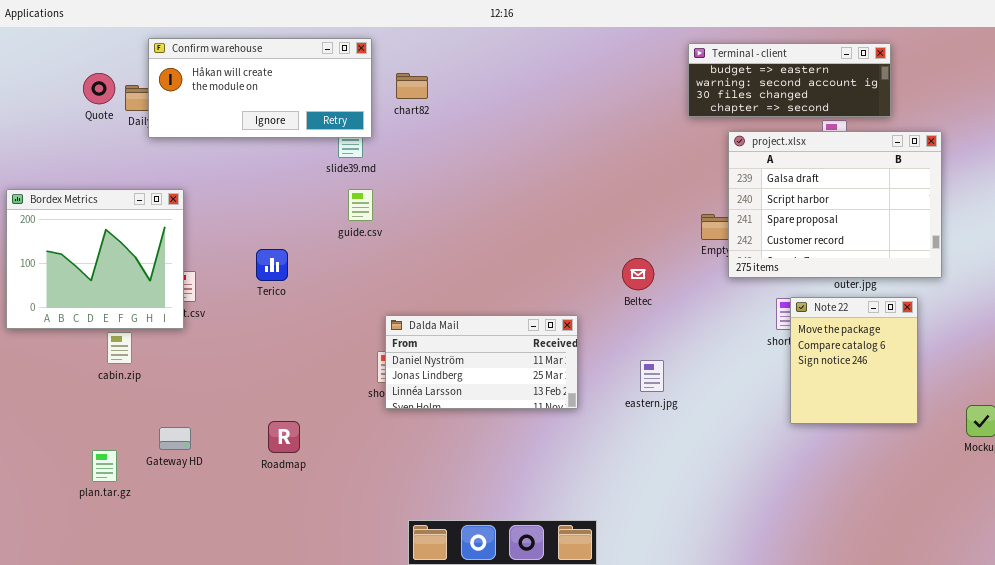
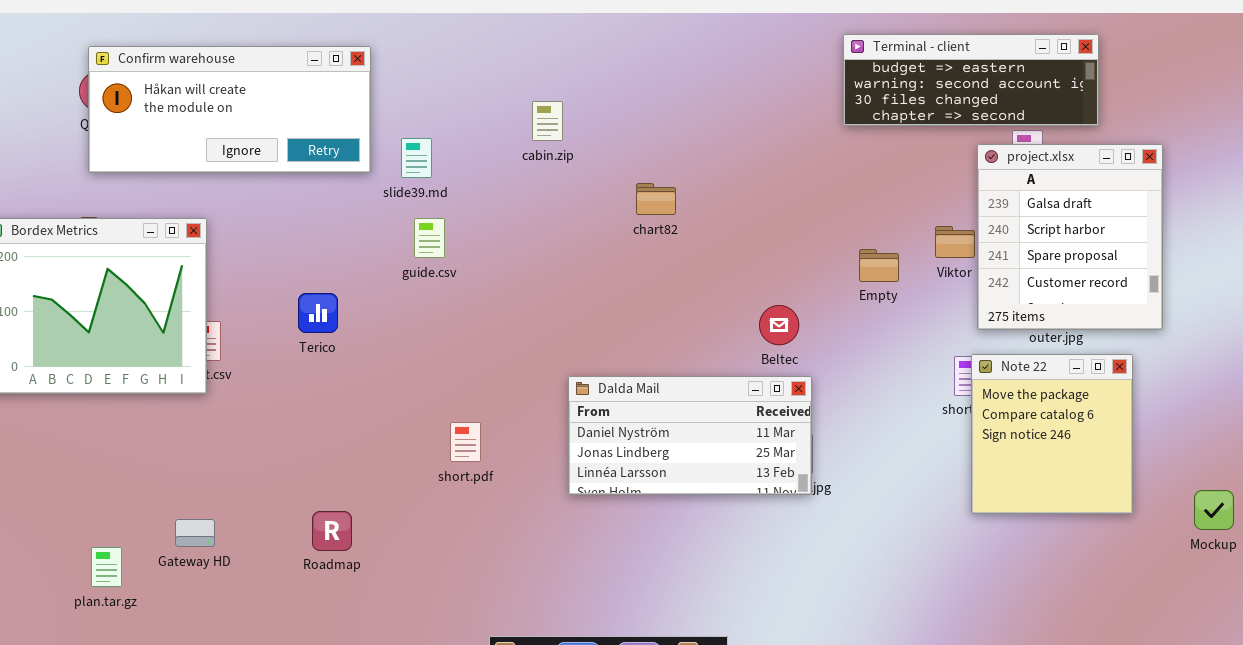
Confirm warehouse: [148,38,372,138] -> [88,46,371,173], moved
chart82: [396,73,428,99] -> [636,183,676,215], moved
project.xlsx: [728,131,942,278] -> [977,144,1163,330], resized
Dalda Mail: [385,315,578,409] -> [568,376,812,495], moved
cabin.zip: [107,332,132,364] -> [532,101,563,141], moved

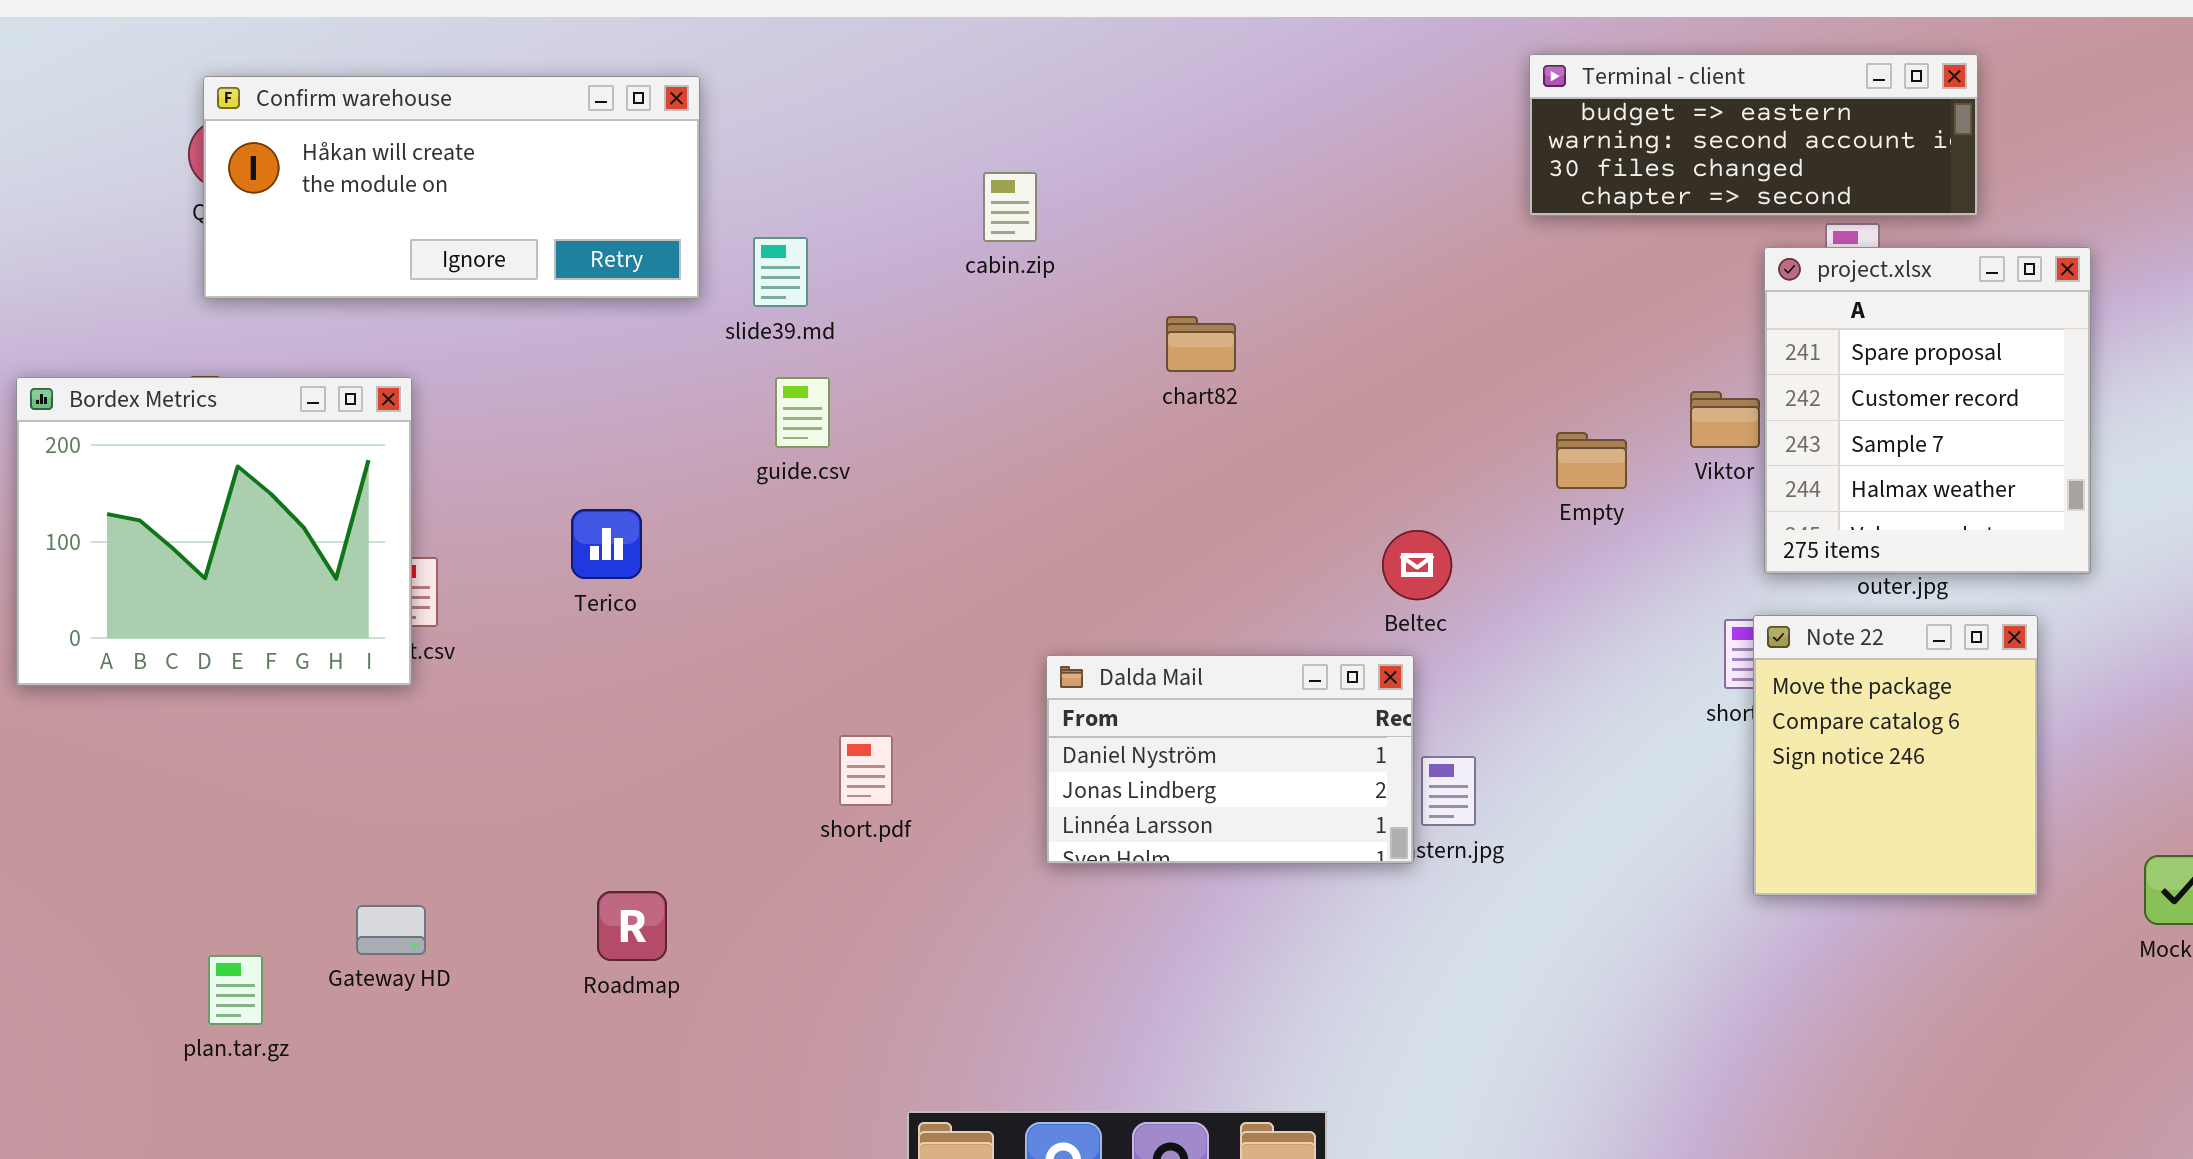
project.xlsx: [977,144,1163,330] -> [1764,247,2091,574], scrolled down 2 rows
Dalda Mail: [568,376,812,495] -> [1046,655,1414,864], resized

